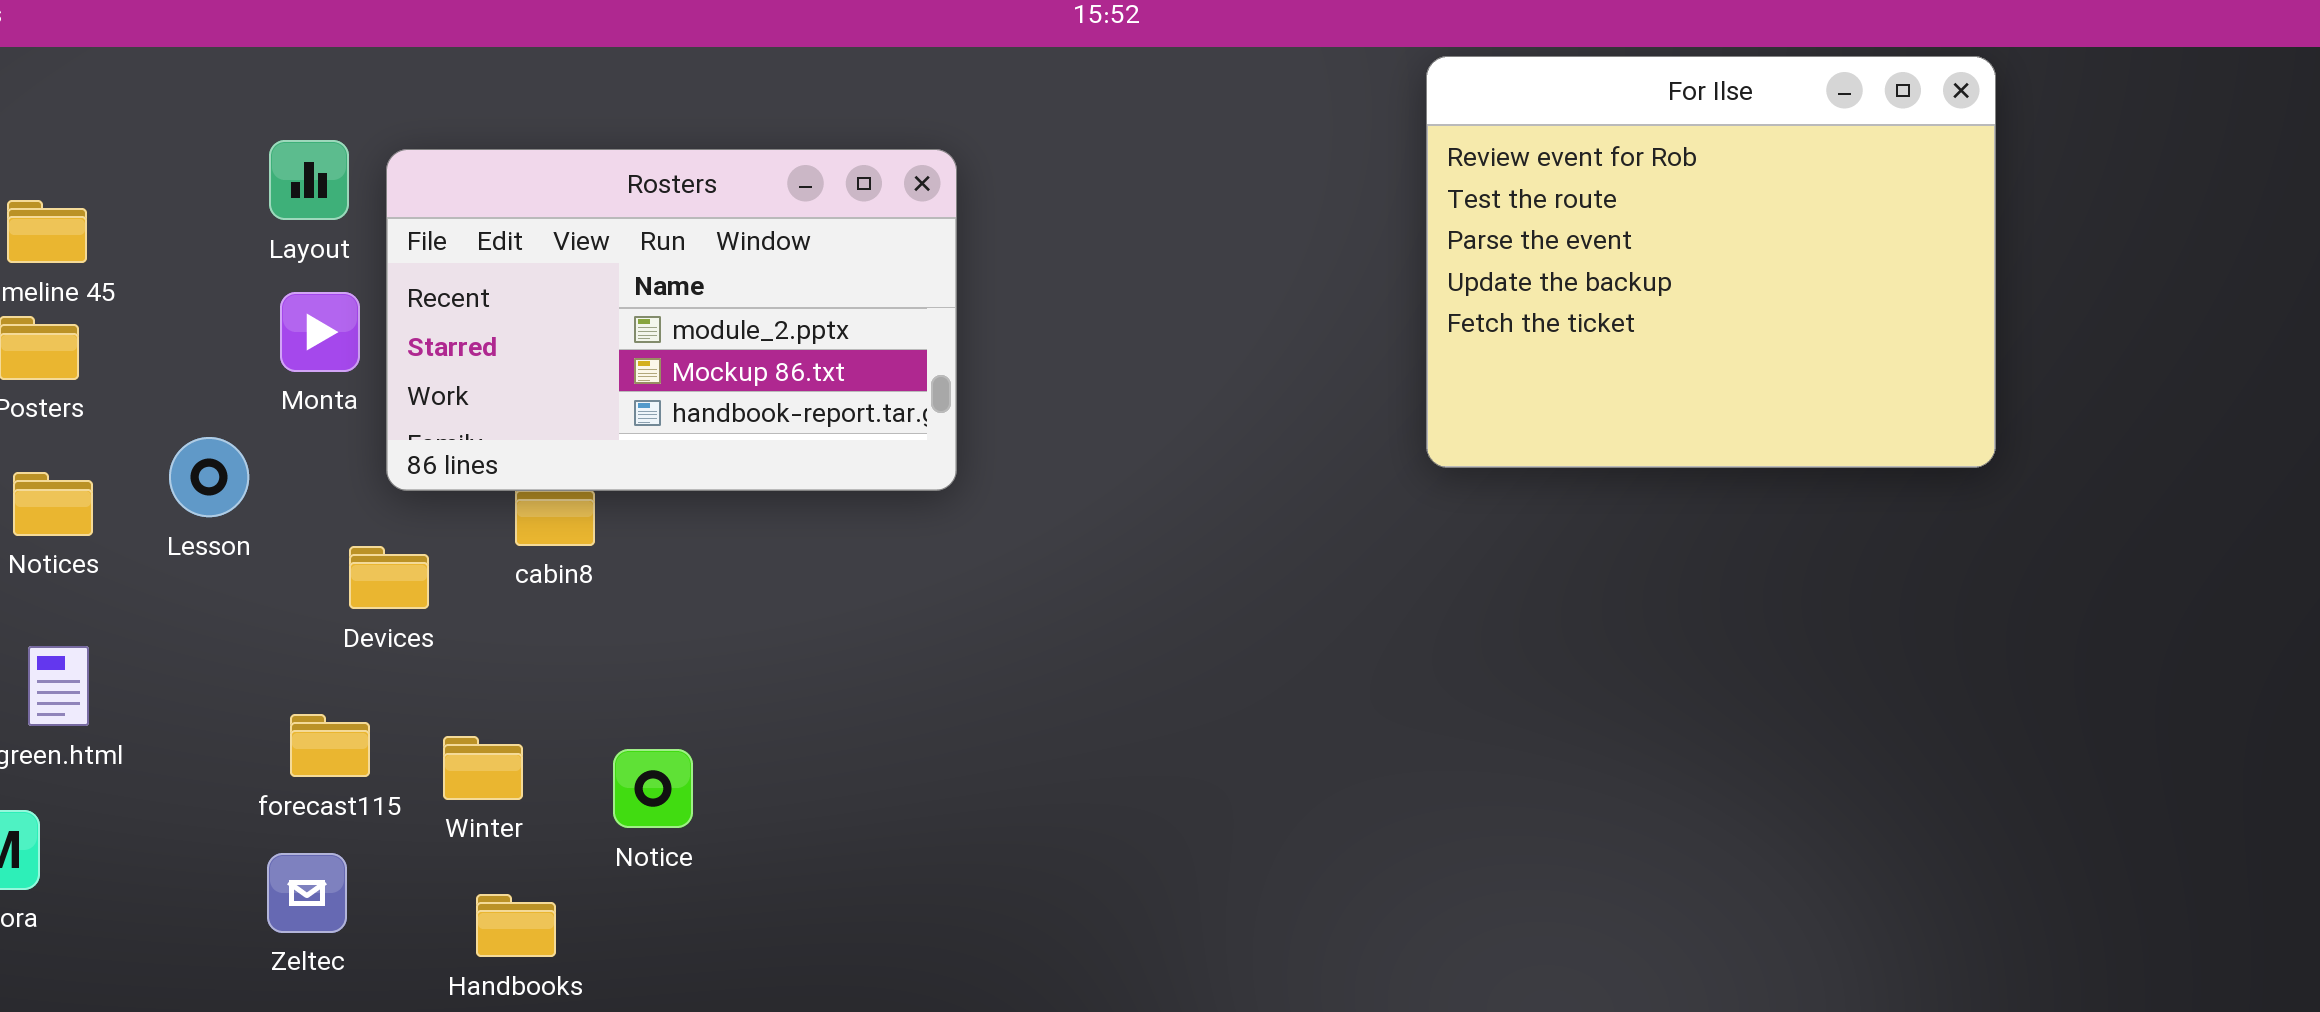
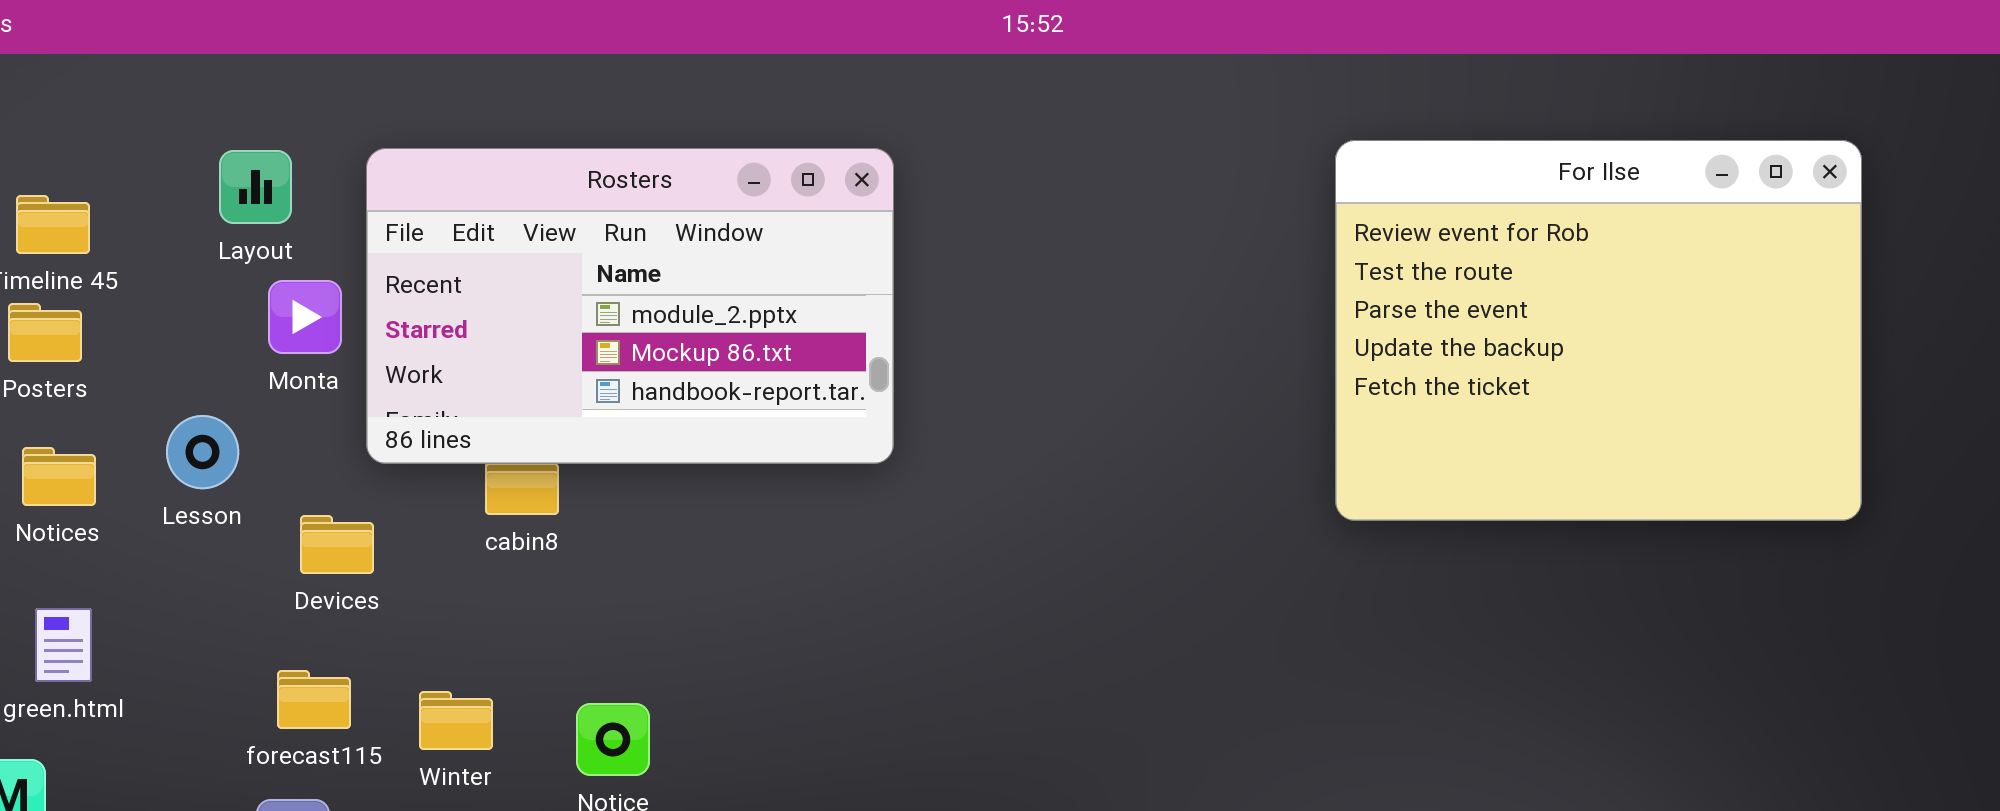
For Ilse: [1426,56,1996,468] -> [1335,140,1862,521], moved
Layout: [269,140,349,220] -> [219,150,292,224], moved
Devices: [349,546,429,609] -> [300,515,374,574], moved

